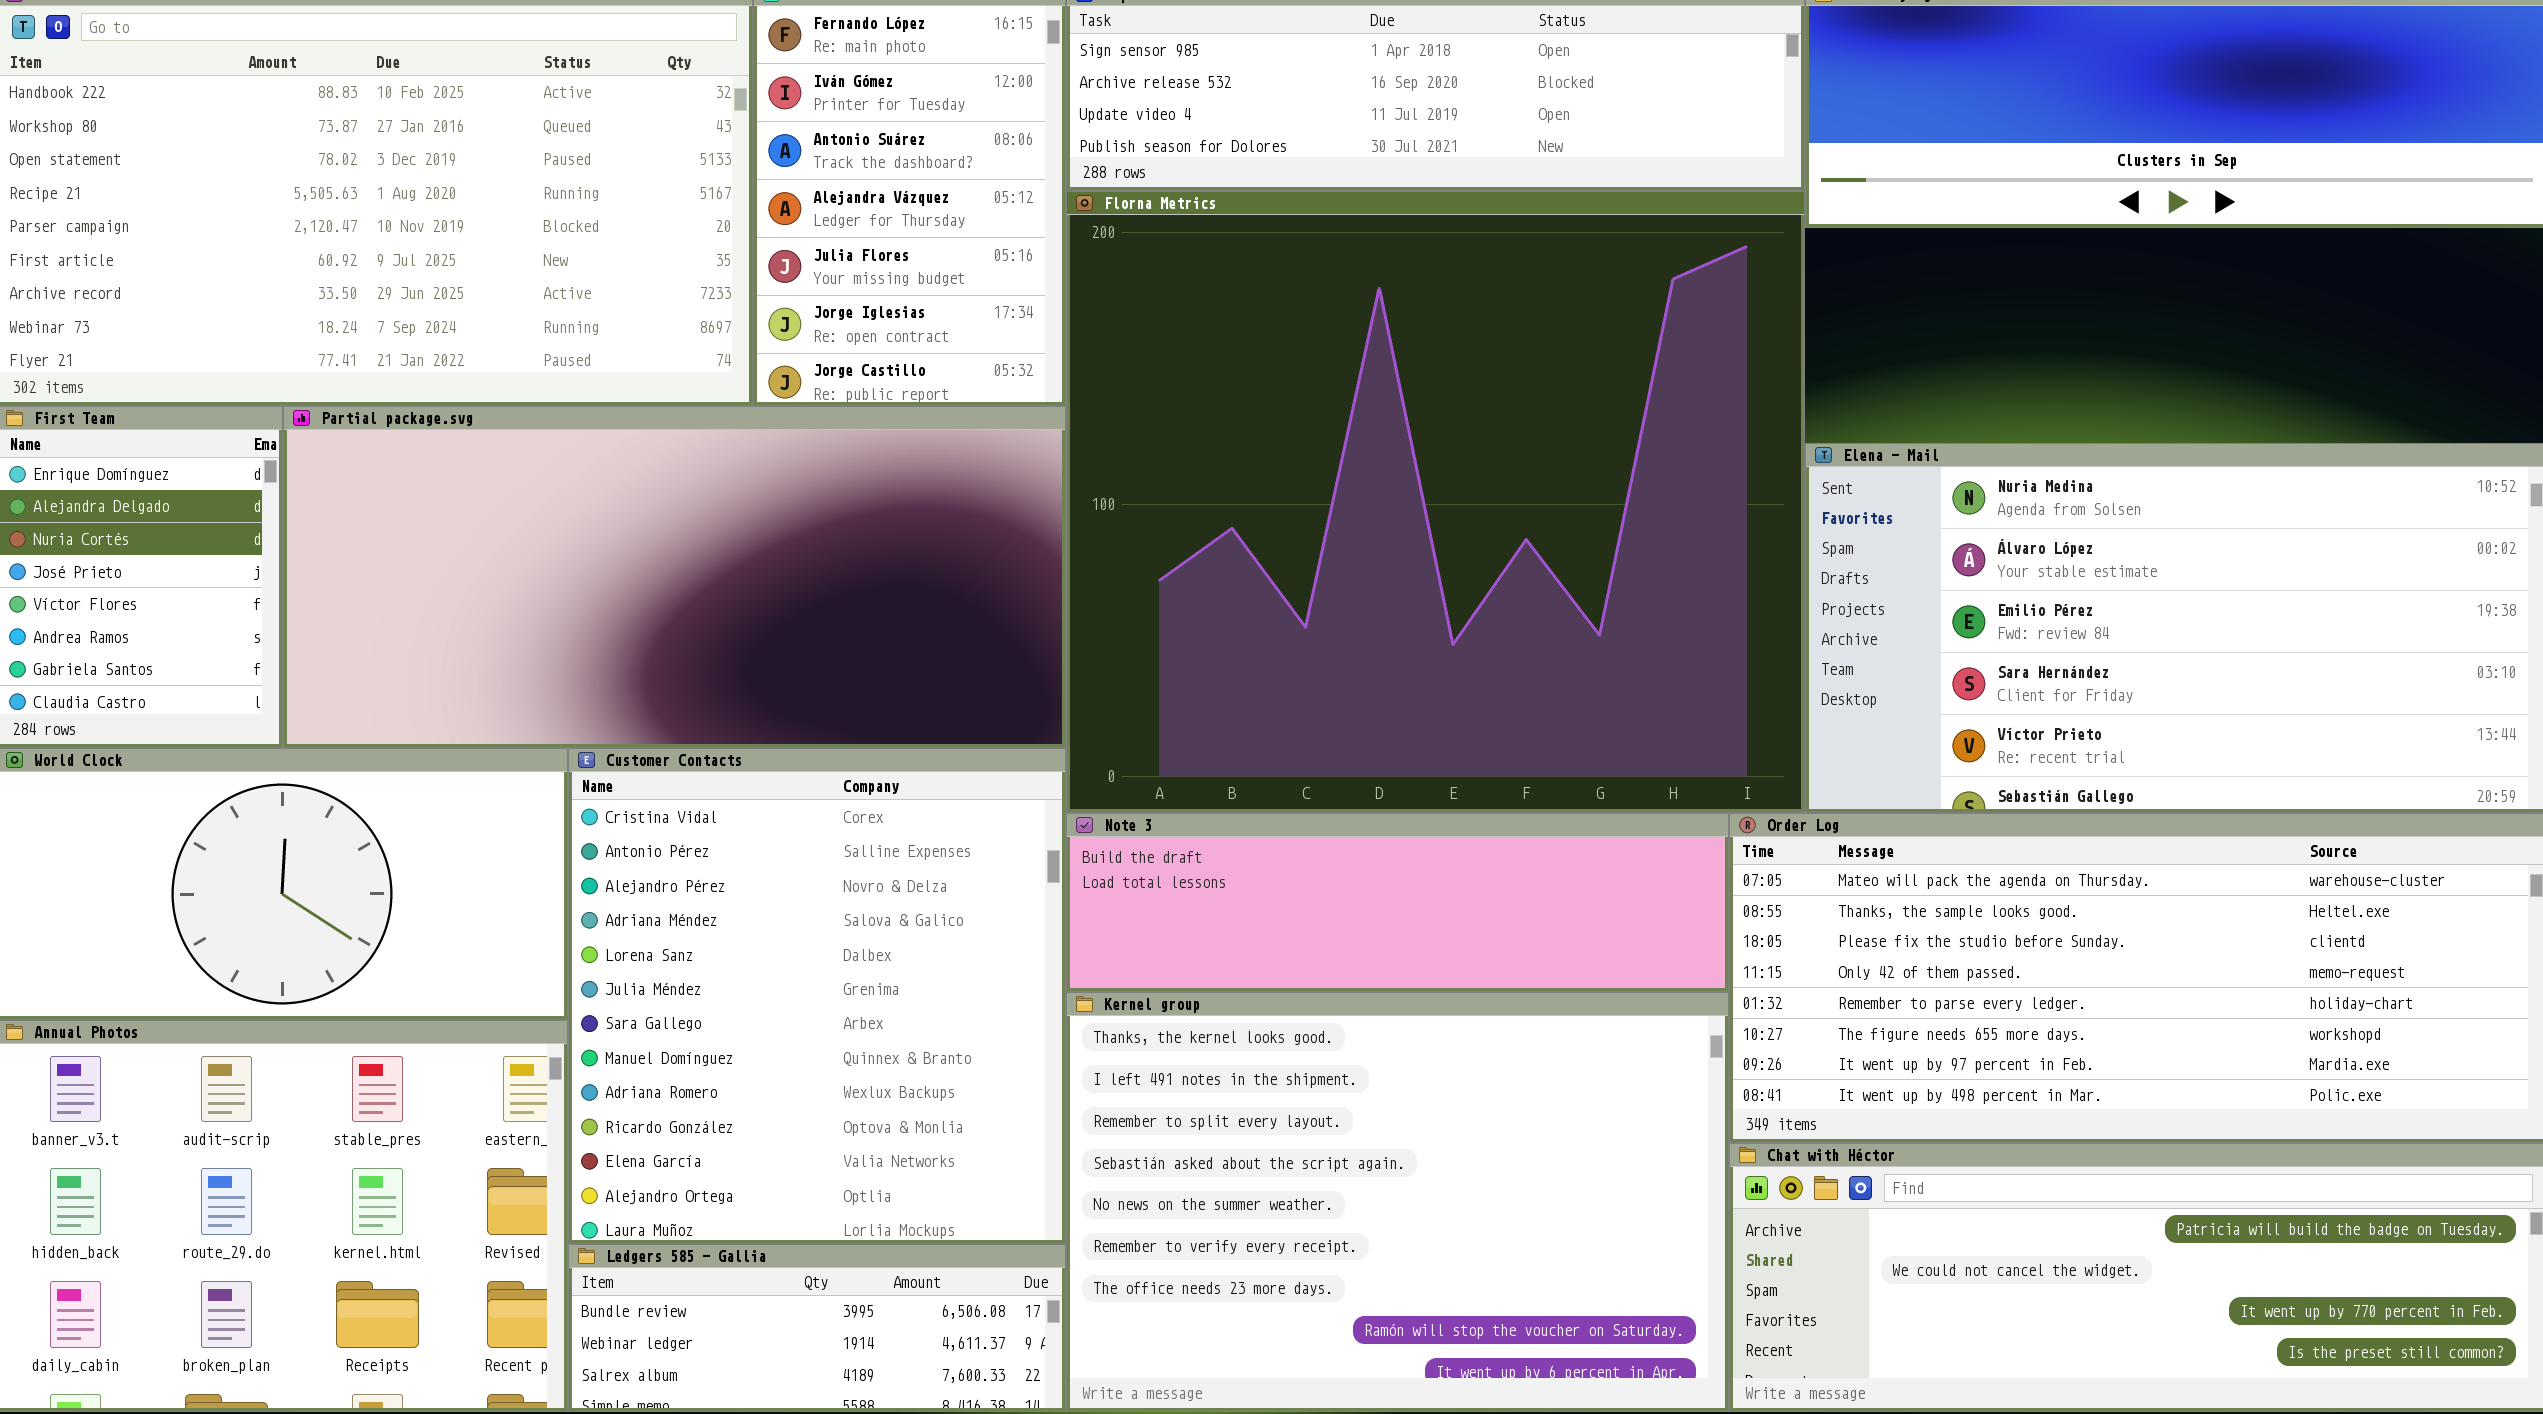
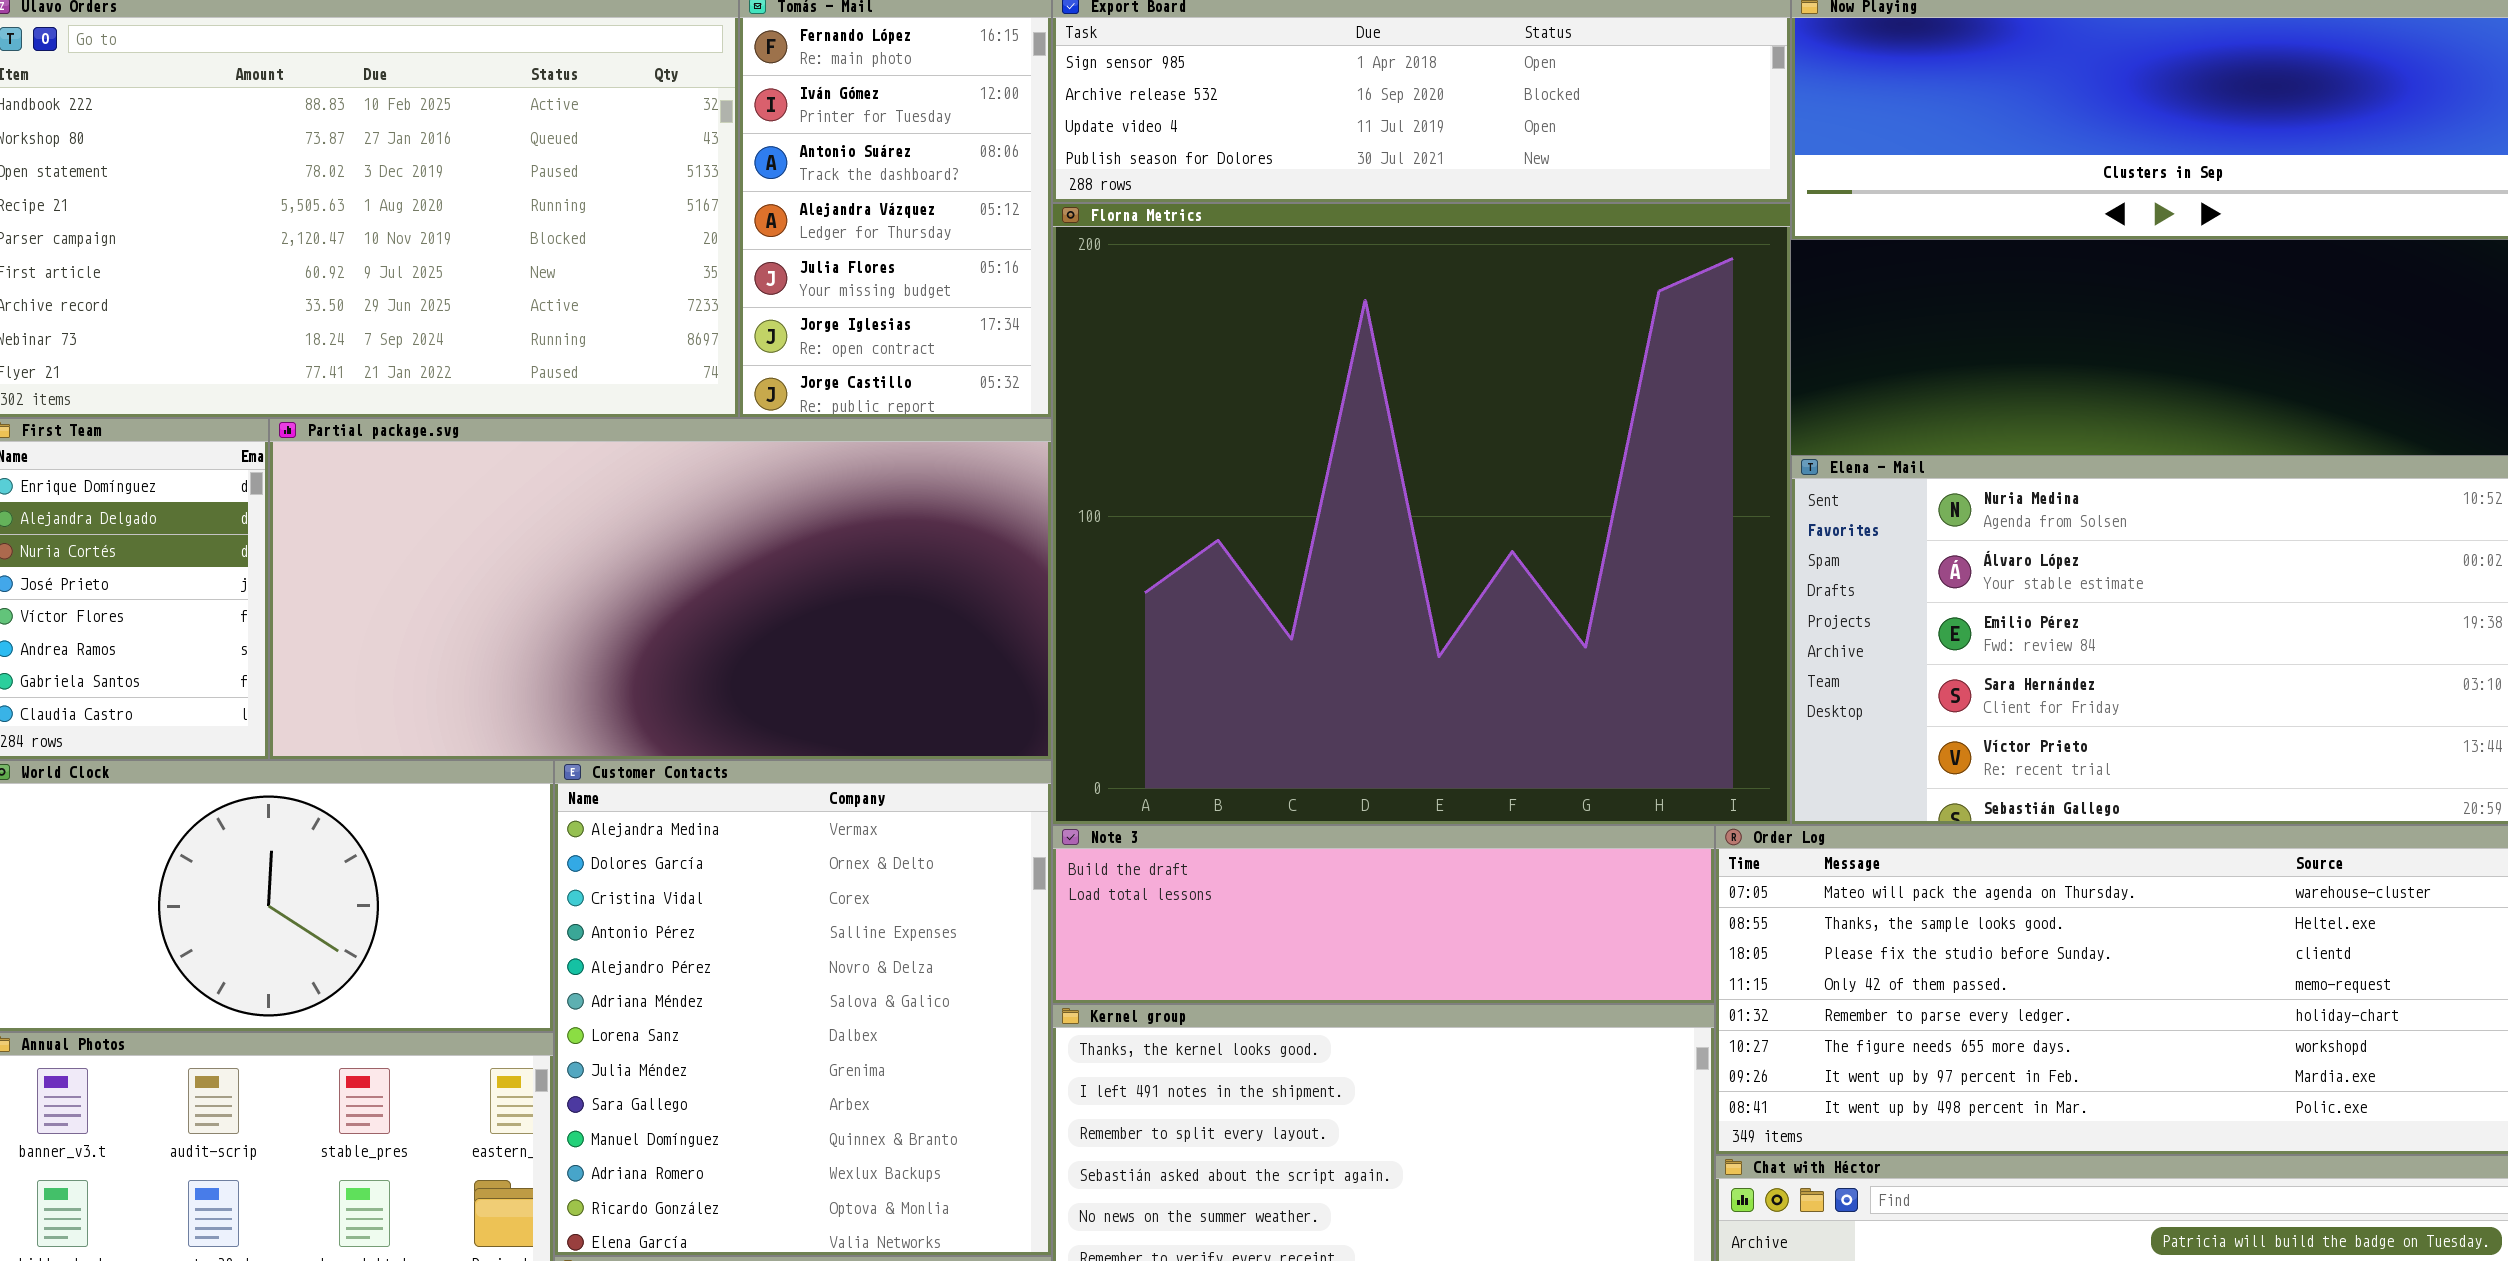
Customer Contacts: [568,748,1066,1244] -> [554,760,1052,1256], scrolled up 2 rows

